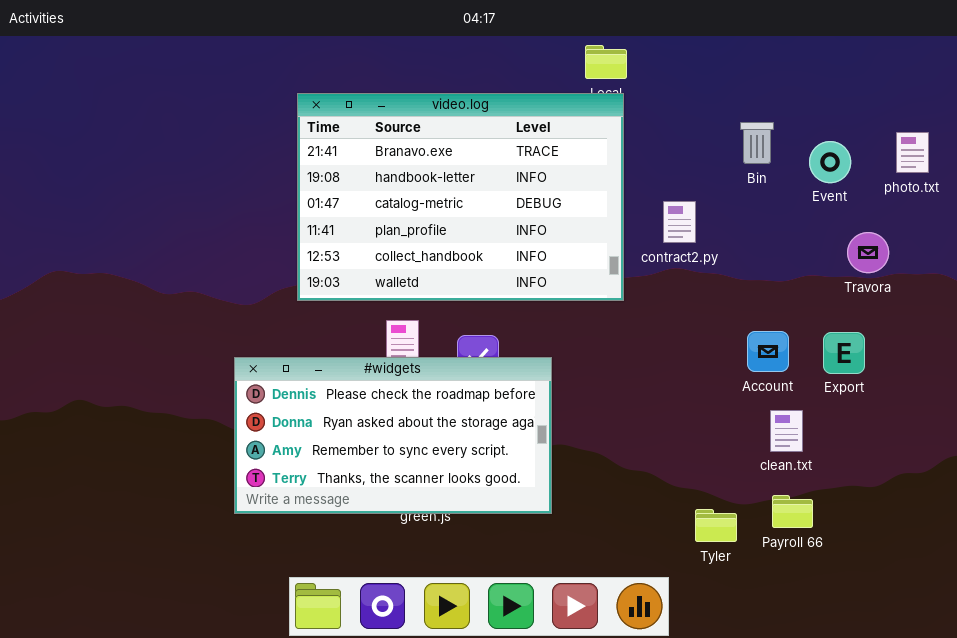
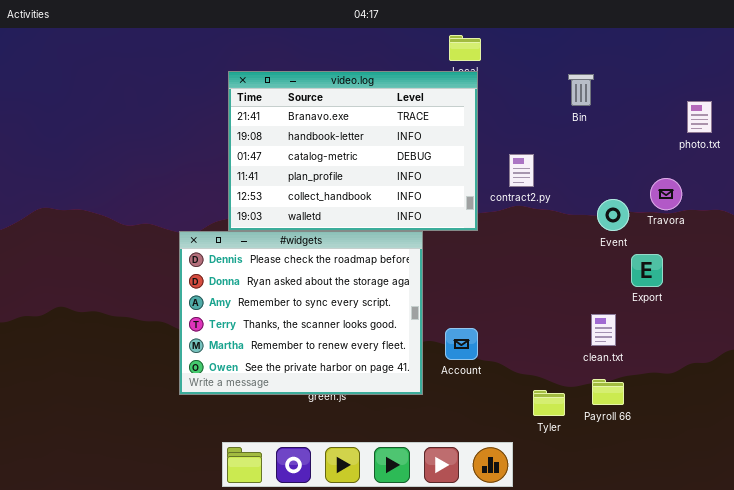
Bin: [740,122,774,164] -> [568,74,594,106], moved
Event: [809,141,851,183] -> [597,199,629,231], moved
Account: [747,331,789,372] -> [445,328,478,360], moved
#widgets: [234,357,552,514] -> [179,231,423,395], resized

